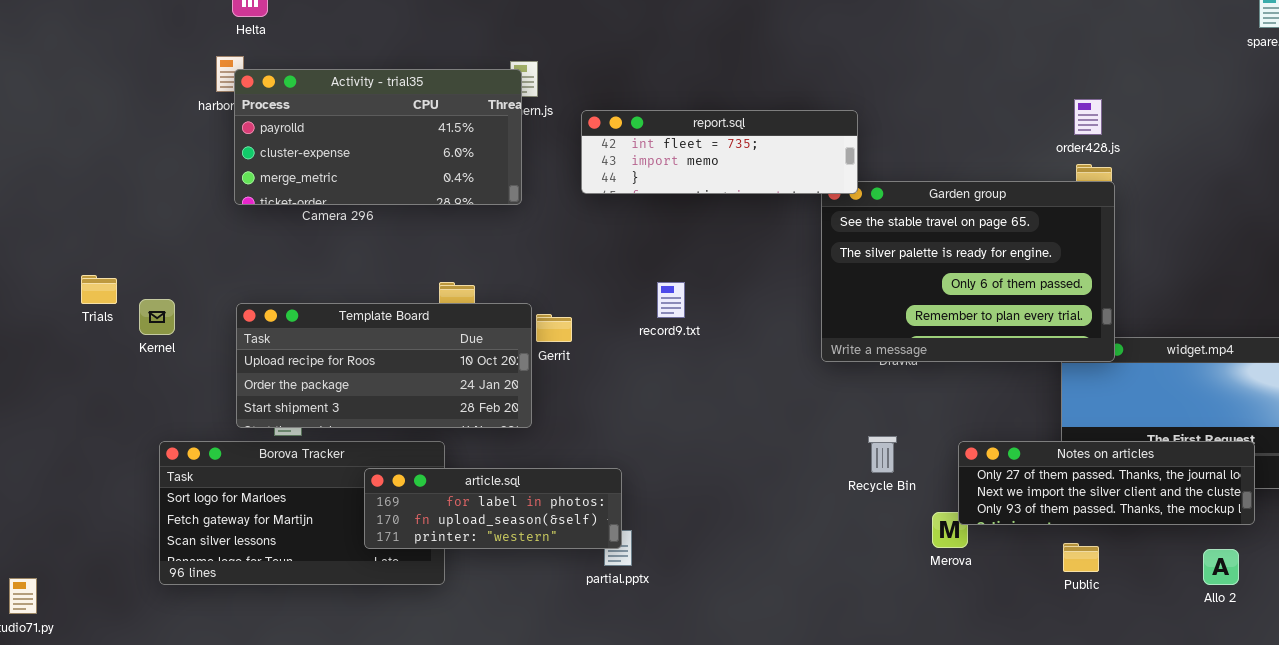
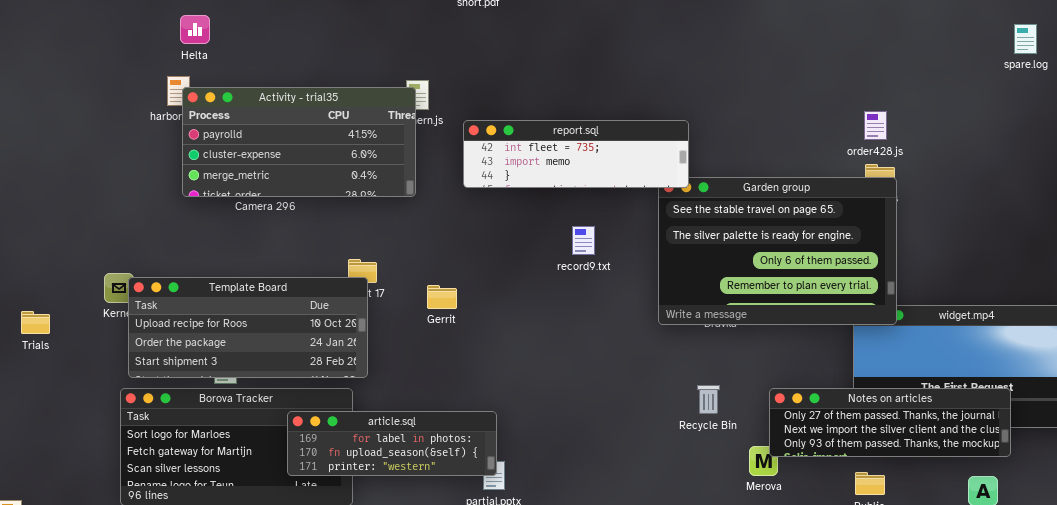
Trials: [81,275,117,304] -> [21,311,50,334], moved
record9.txt: [657,282,685,318] -> [572,226,595,255], moved
Template Board: [236,303,532,428] -> [128,277,368,378], moved

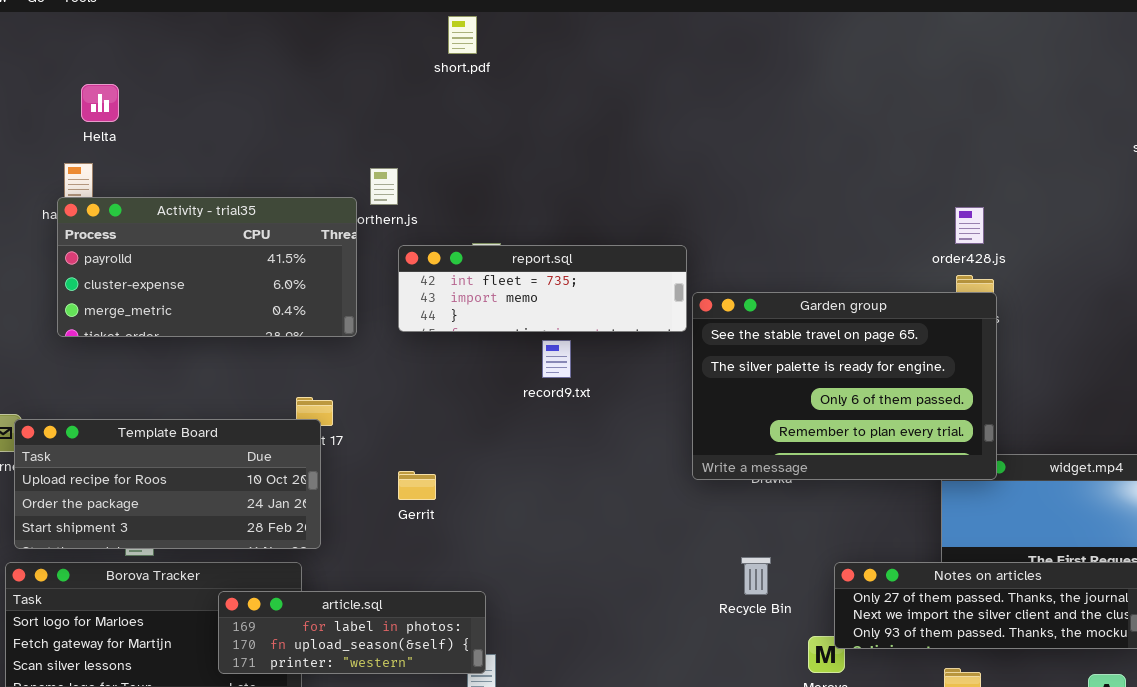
Activity - trial35: [182,87,416,197] -> [57,197,357,337], moved
report.sql: [463,120,689,188] -> [398,245,687,332], moved
record9.txt: [572,226,595,255] -> [542,340,571,378], moved
Gerrit: [427,285,457,309] -> [398,471,436,500], moved

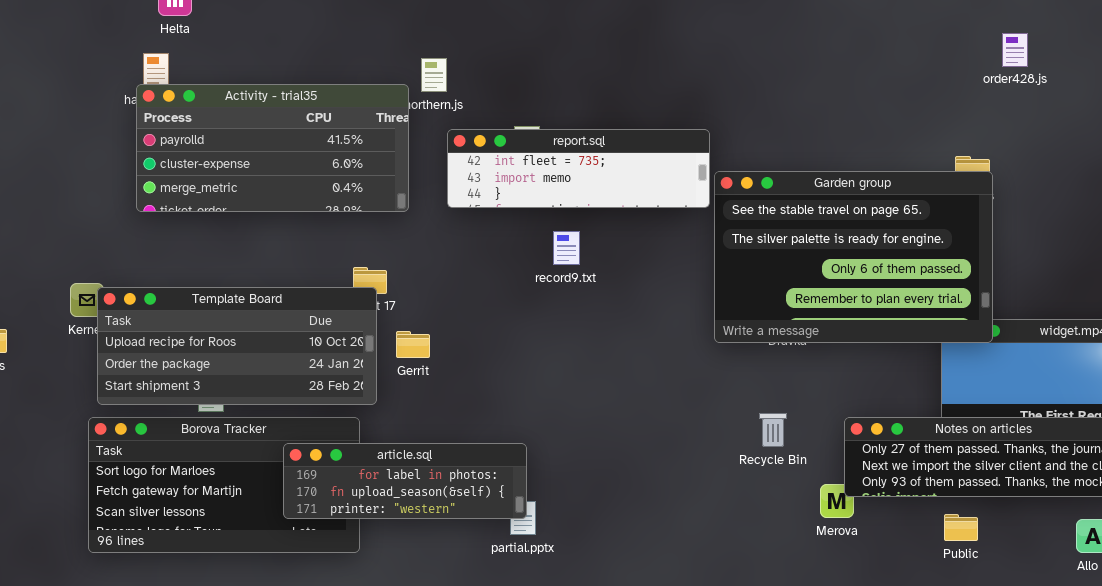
order428.js: [955,207,984,244] -> [1002,33,1028,67], moved
record9.txt: [542,340,571,378] -> [553,231,580,265], moved
Gerrit: [398,471,436,500] -> [396,331,430,358], moved

